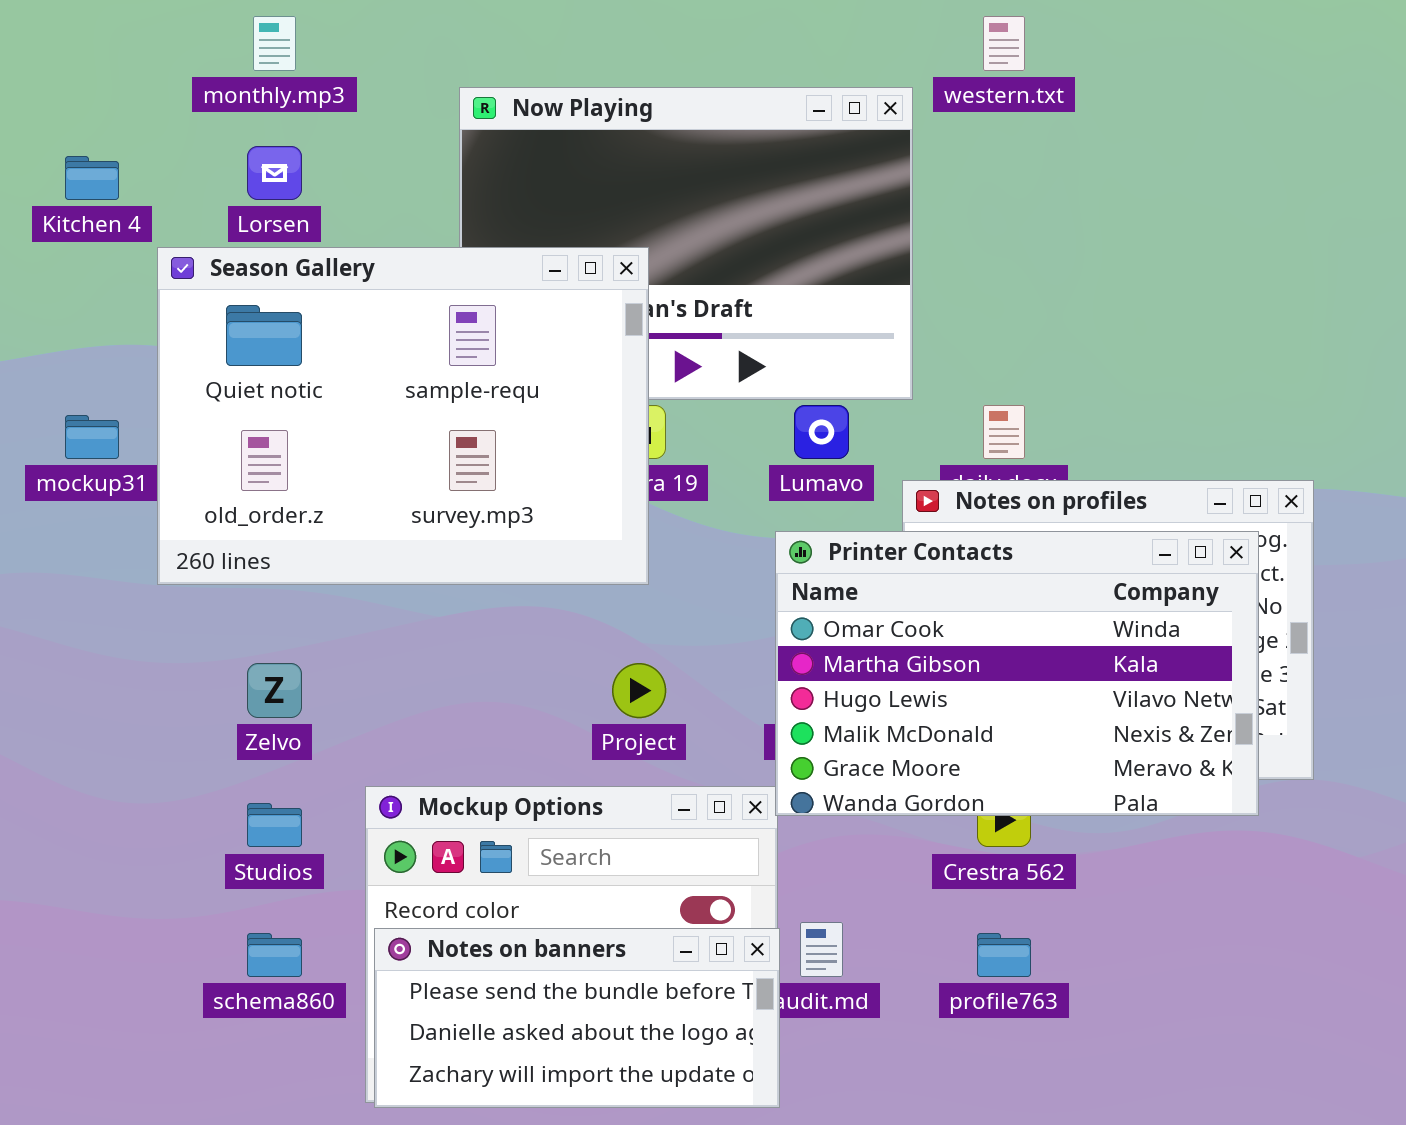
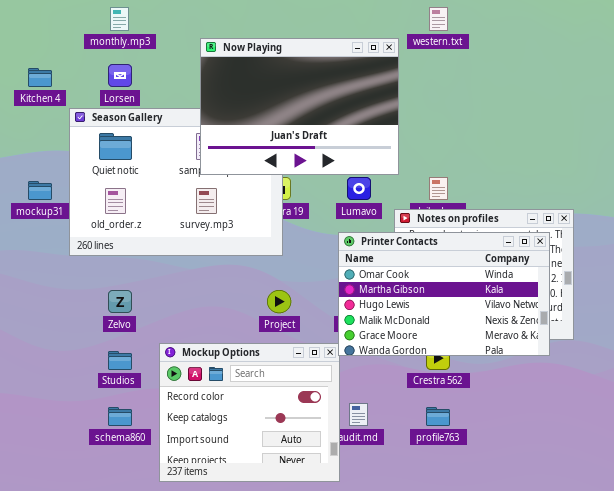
Now Playing: [459,87,913,400] -> [200,38,399,175], raised
Notes on banners: [374,928,780,1108] -> none, closed

